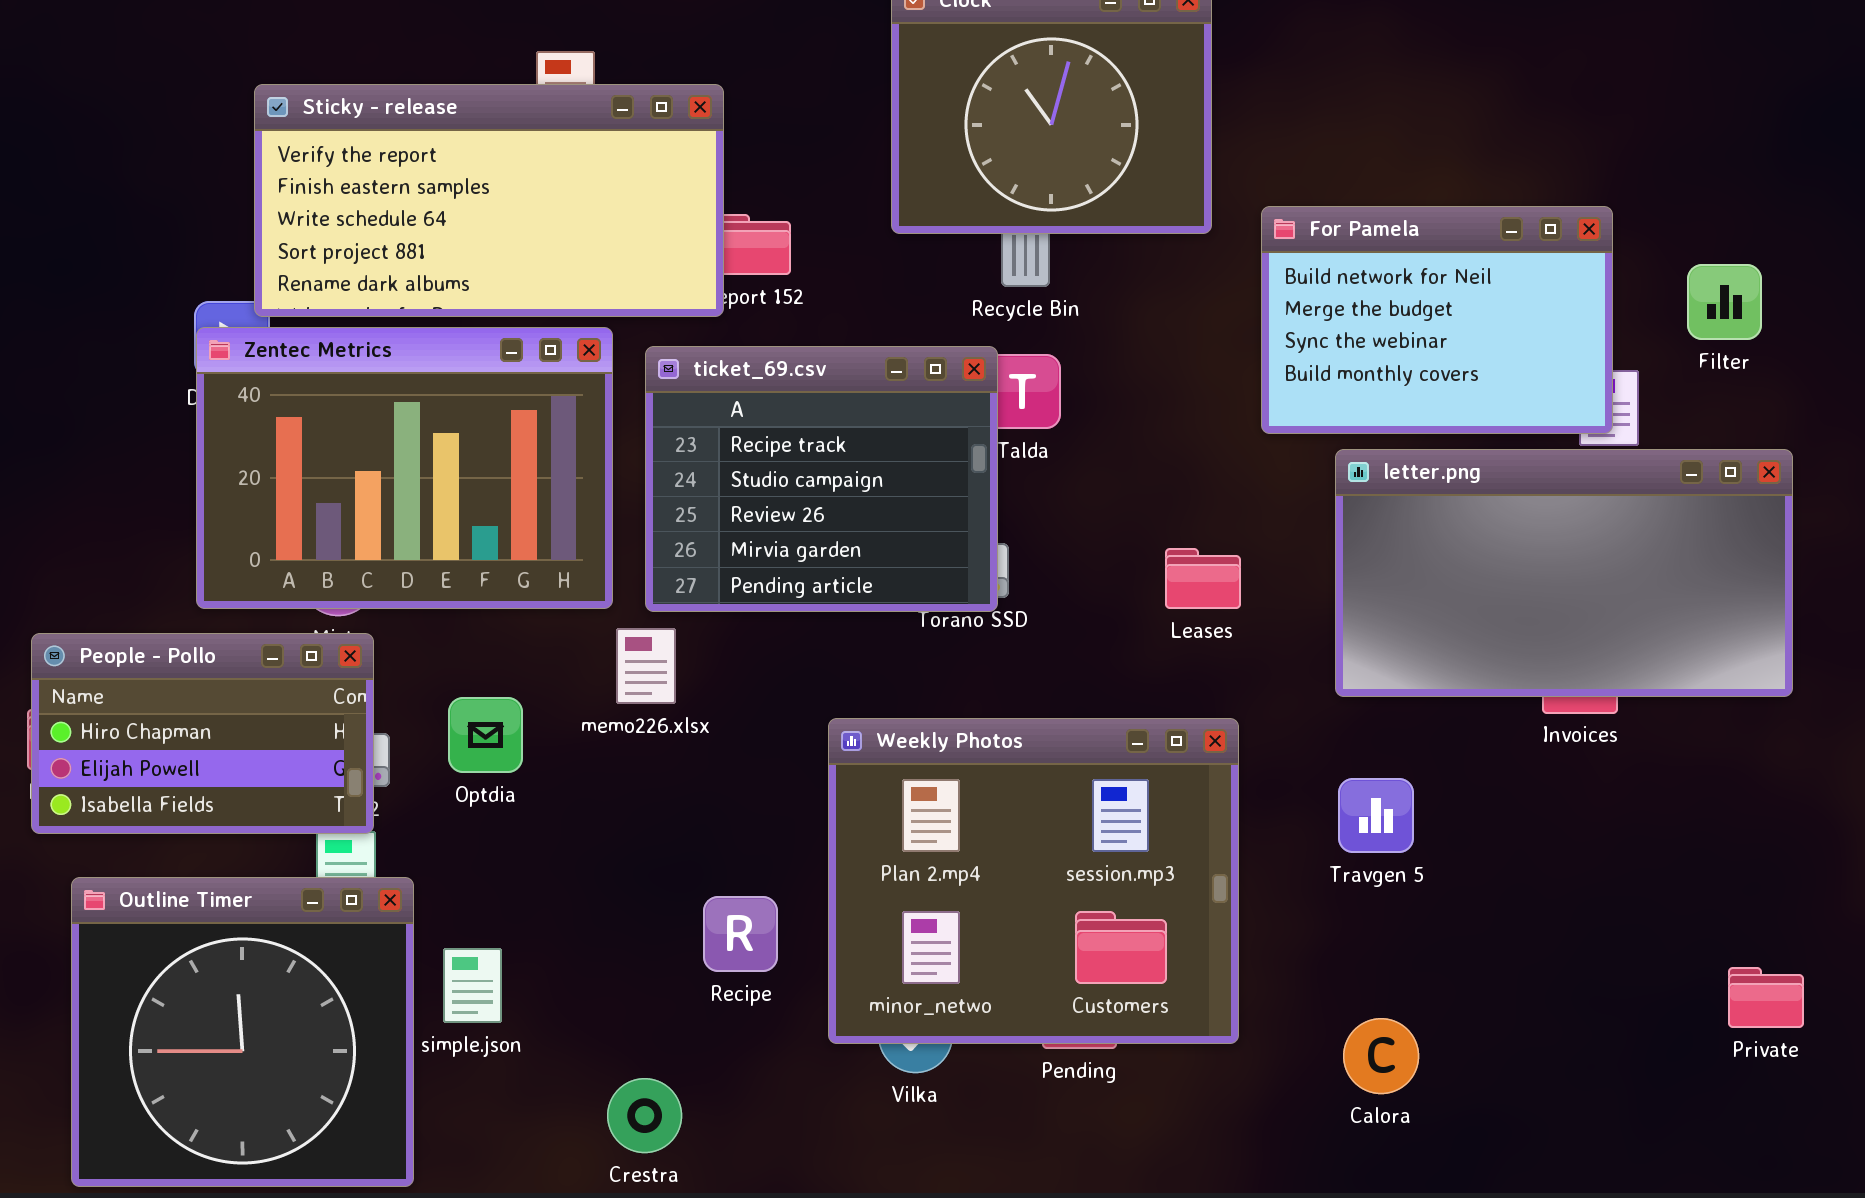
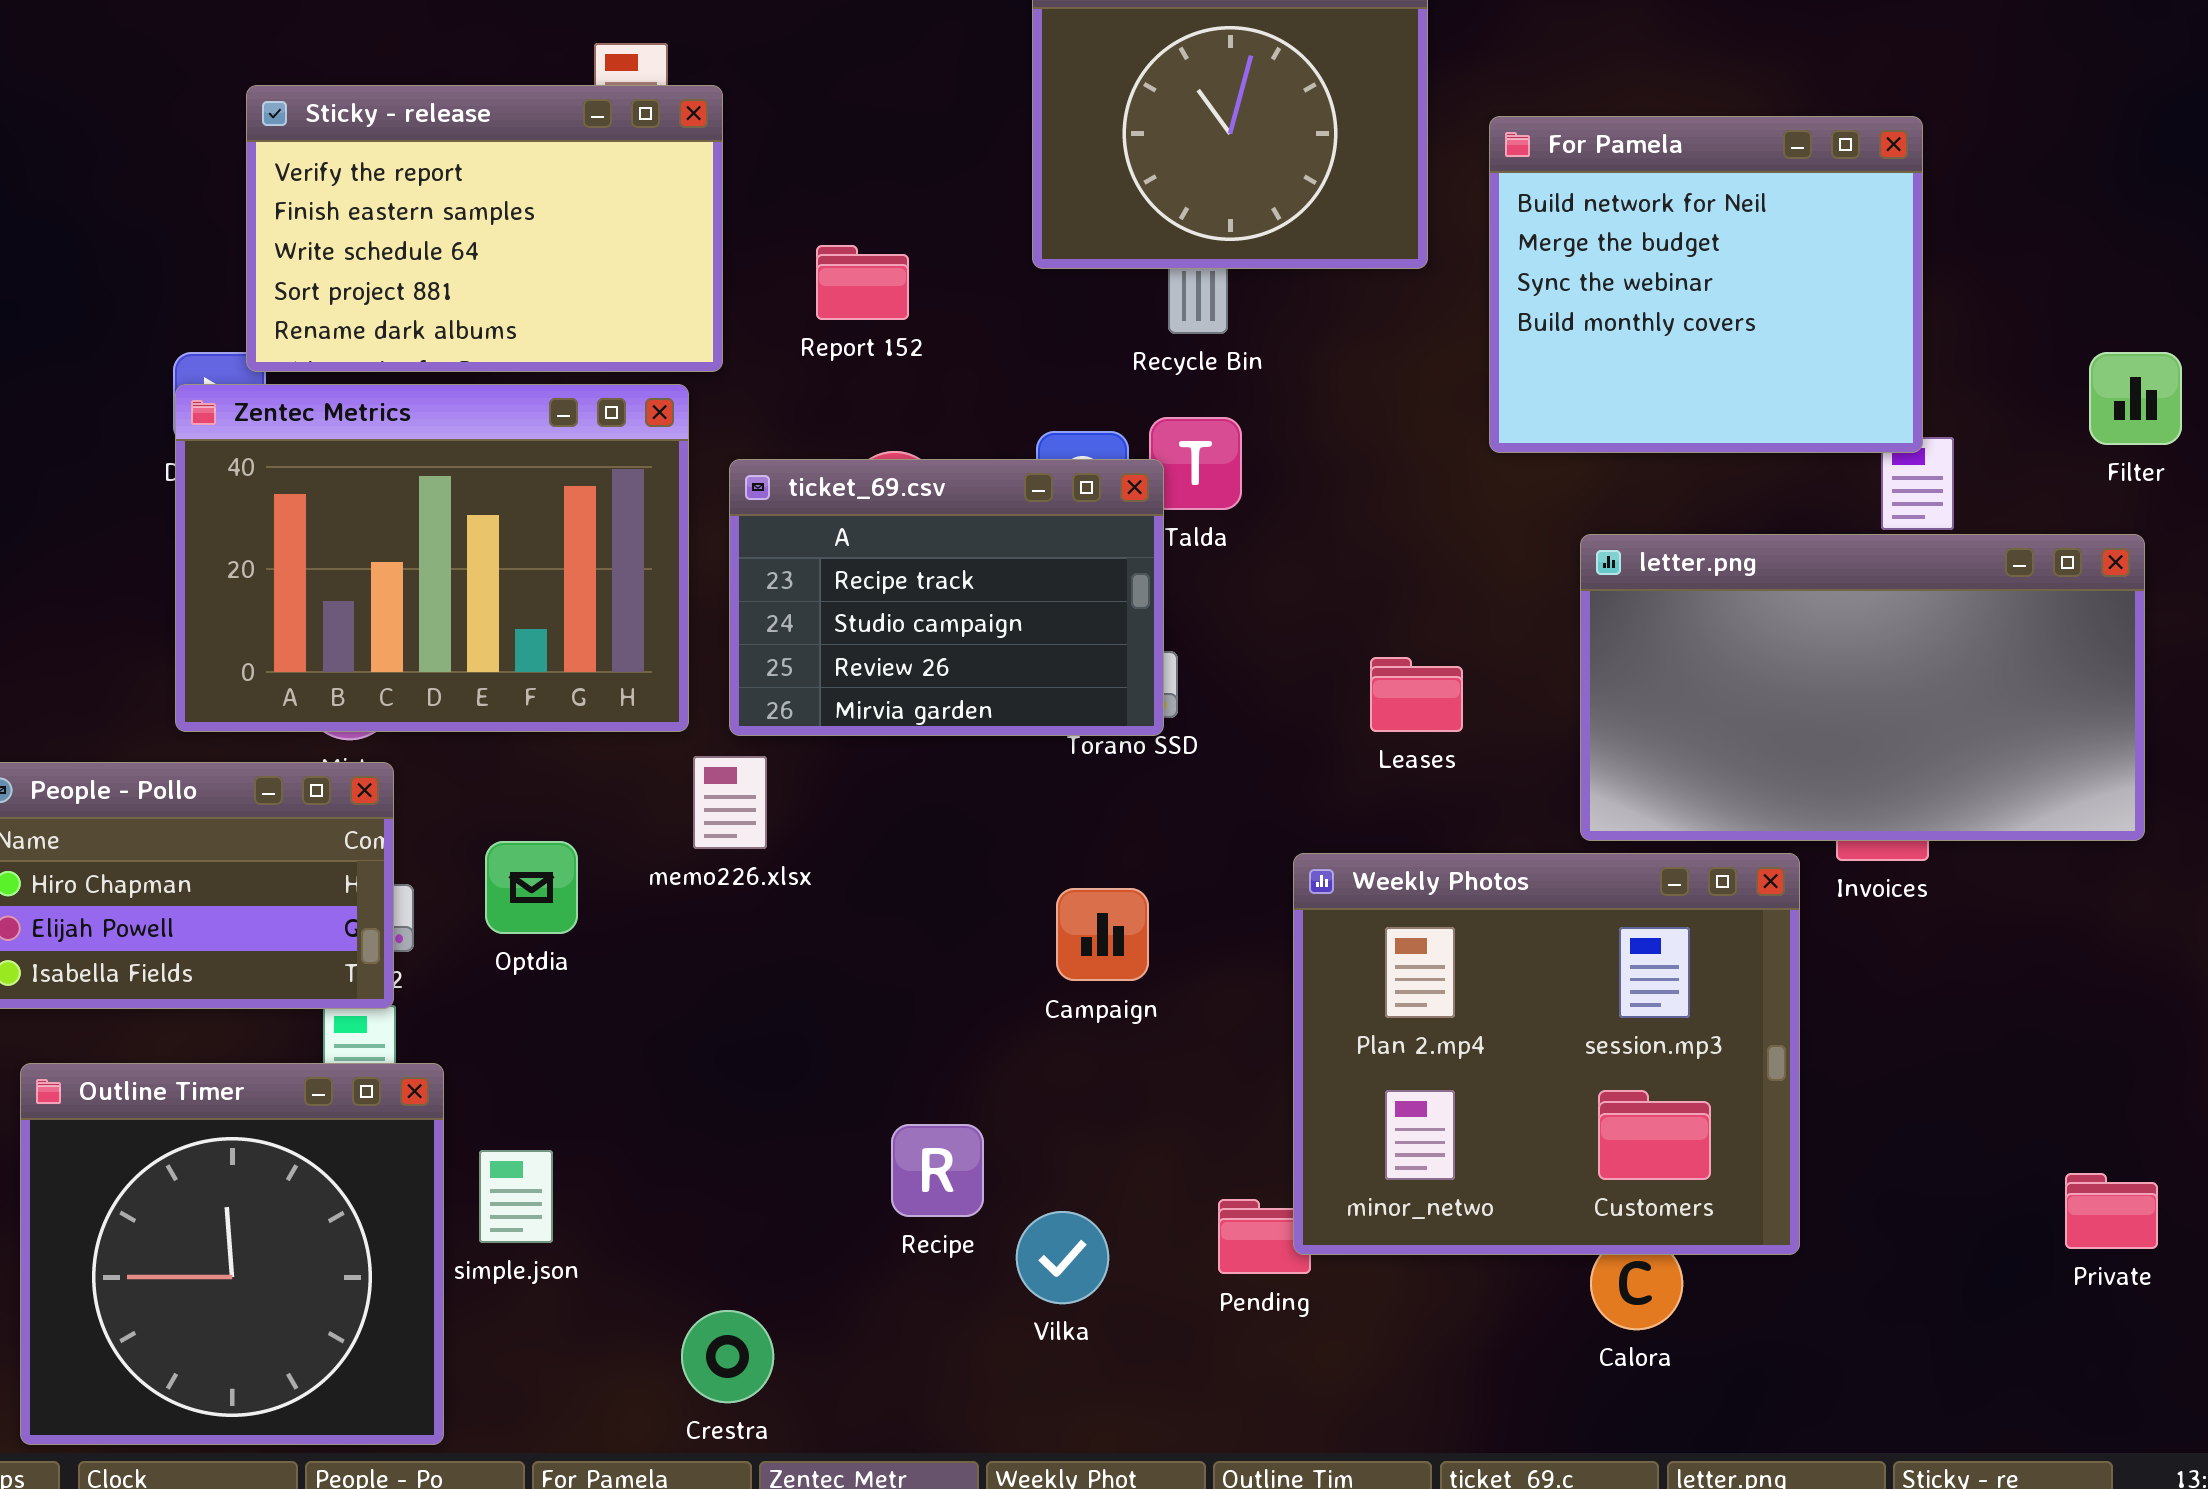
Sticky - release: [254,84,724,317] -> [246,85,723,372], resized
For Pamela: [1261,206,1613,434] -> [1489,116,1923,453], moved, resized
Filter: [1687,264,1762,340] -> [2089,352,2182,445], moved
ticket_69.csv: [645,346,998,612] -> [729,459,1164,736], resized
Weekly Photos: [828,718,1239,1044] -> [1293,853,1800,1255], moved
Recipe: [703,896,778,972] -> [891,1124,984,1217], moved

